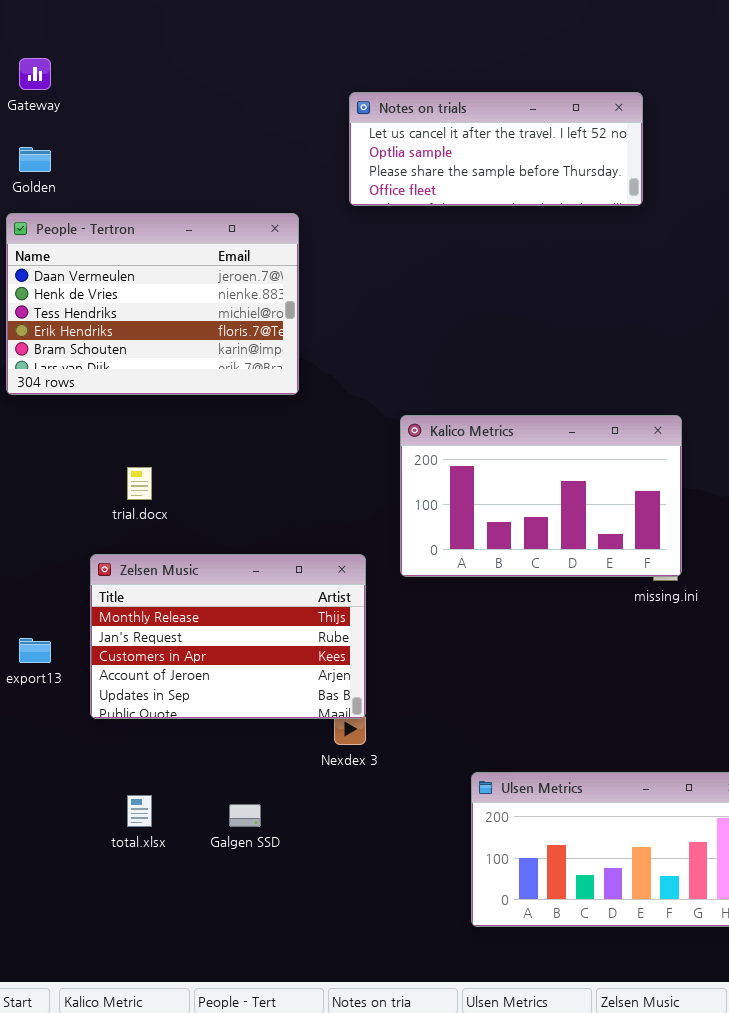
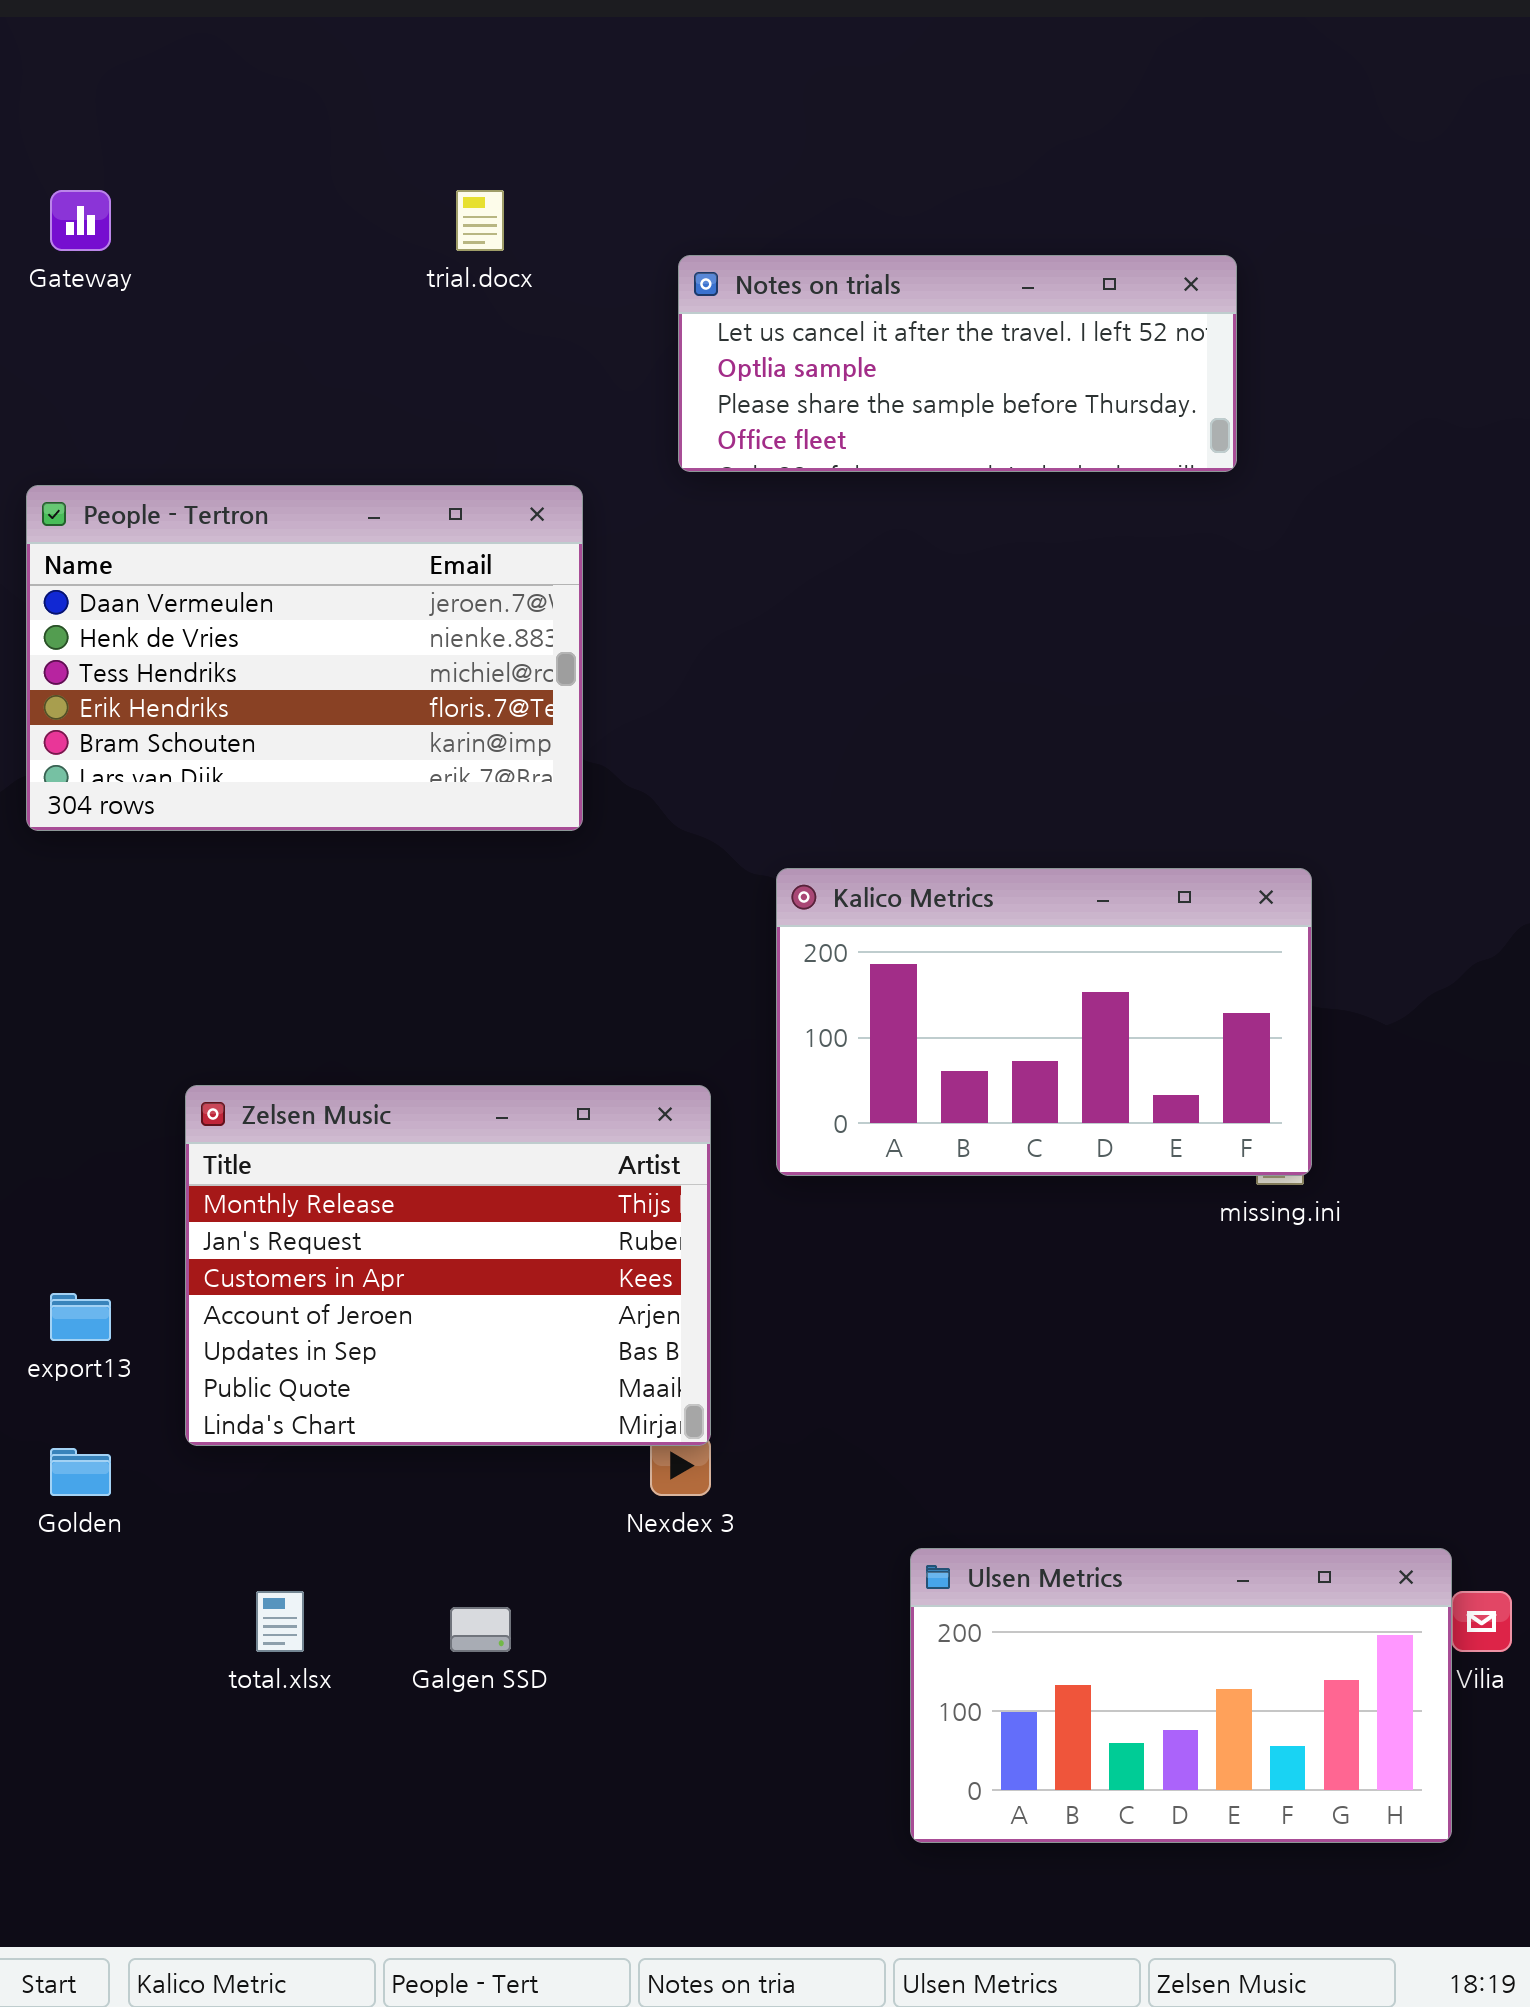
Golden: [19,147,51,172] -> [50,1448,111,1496], moved
trial.docx: [127,467,152,500] -> [456,190,504,251], moved
Zelsen Music: [90,554,366,719] -> [185,1085,711,1446], resized

